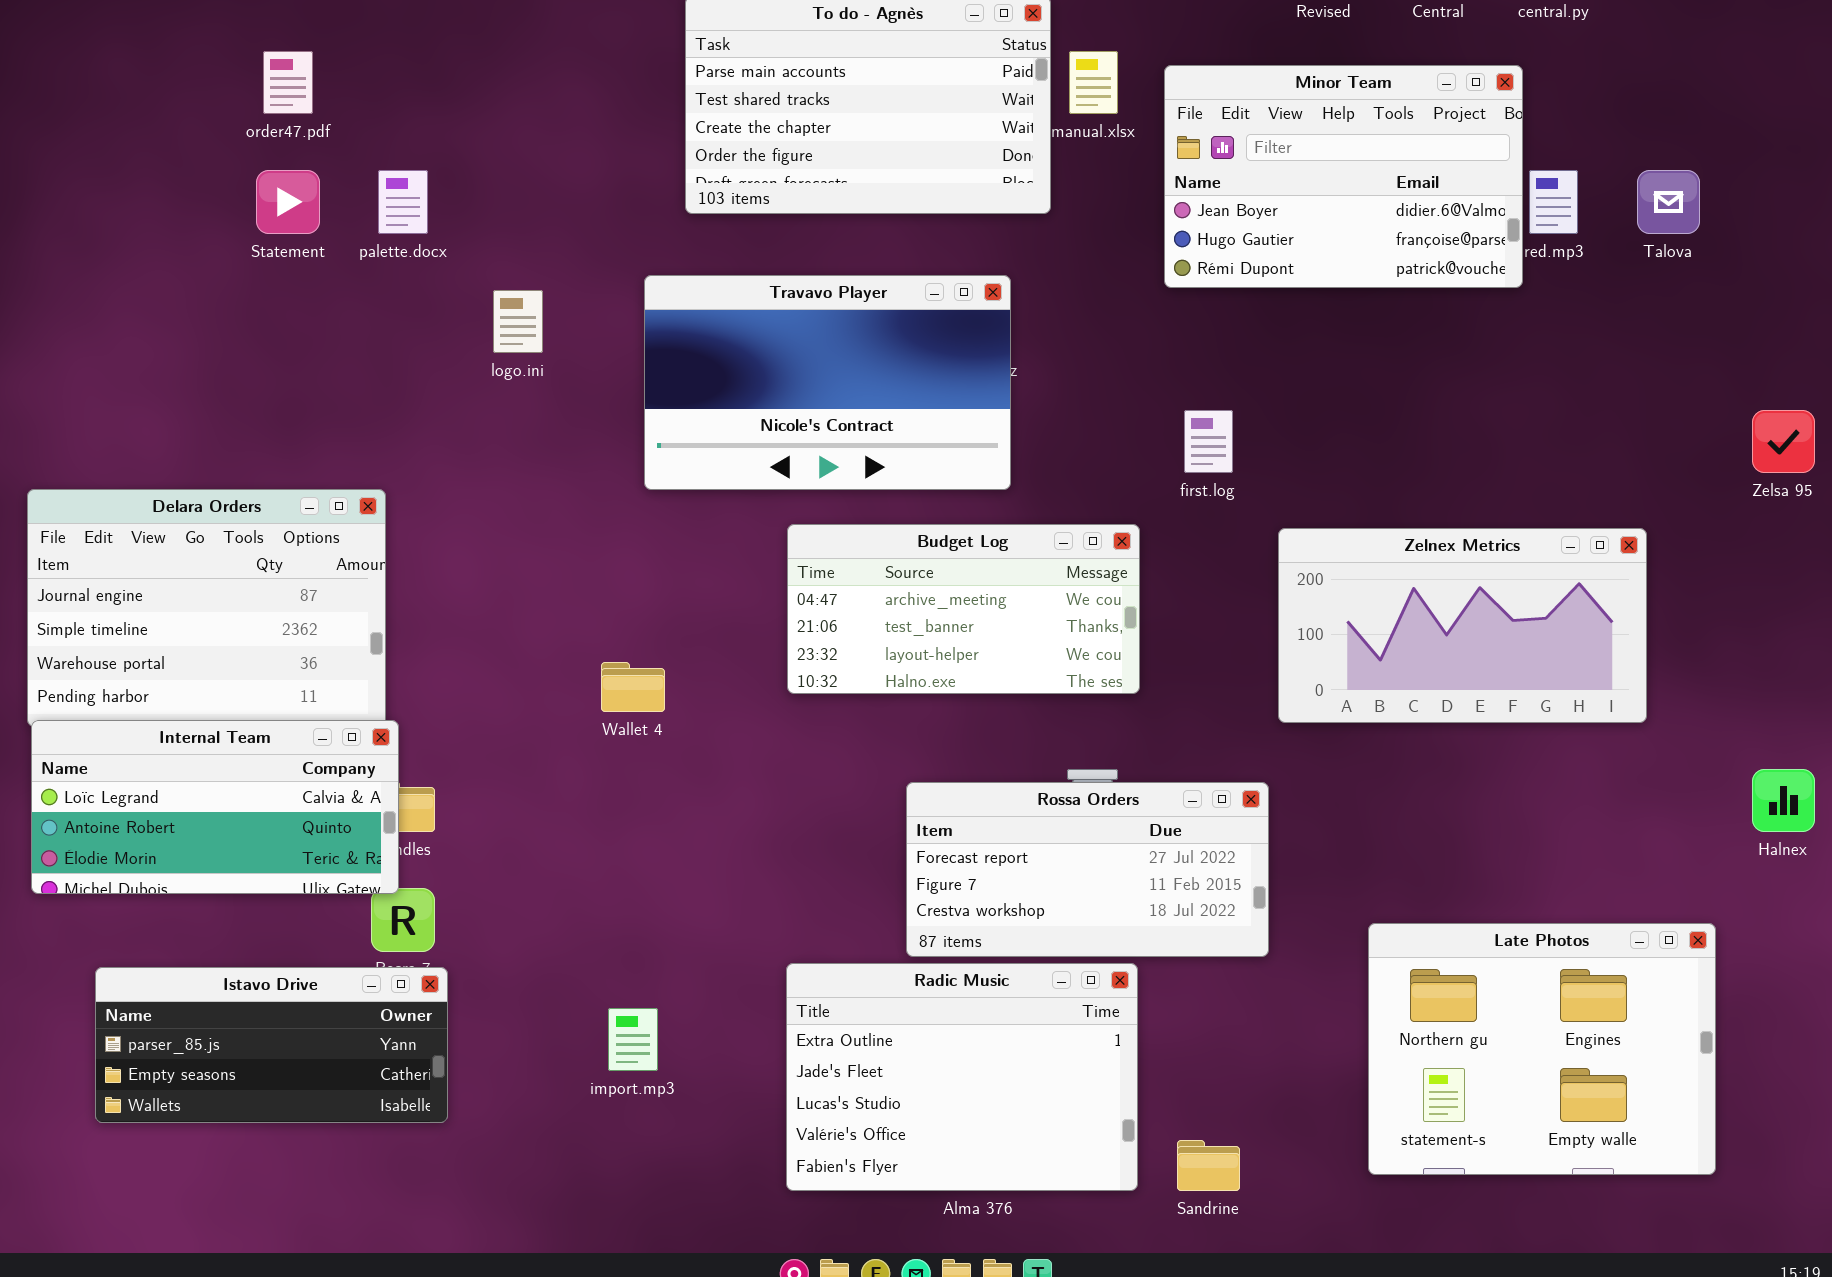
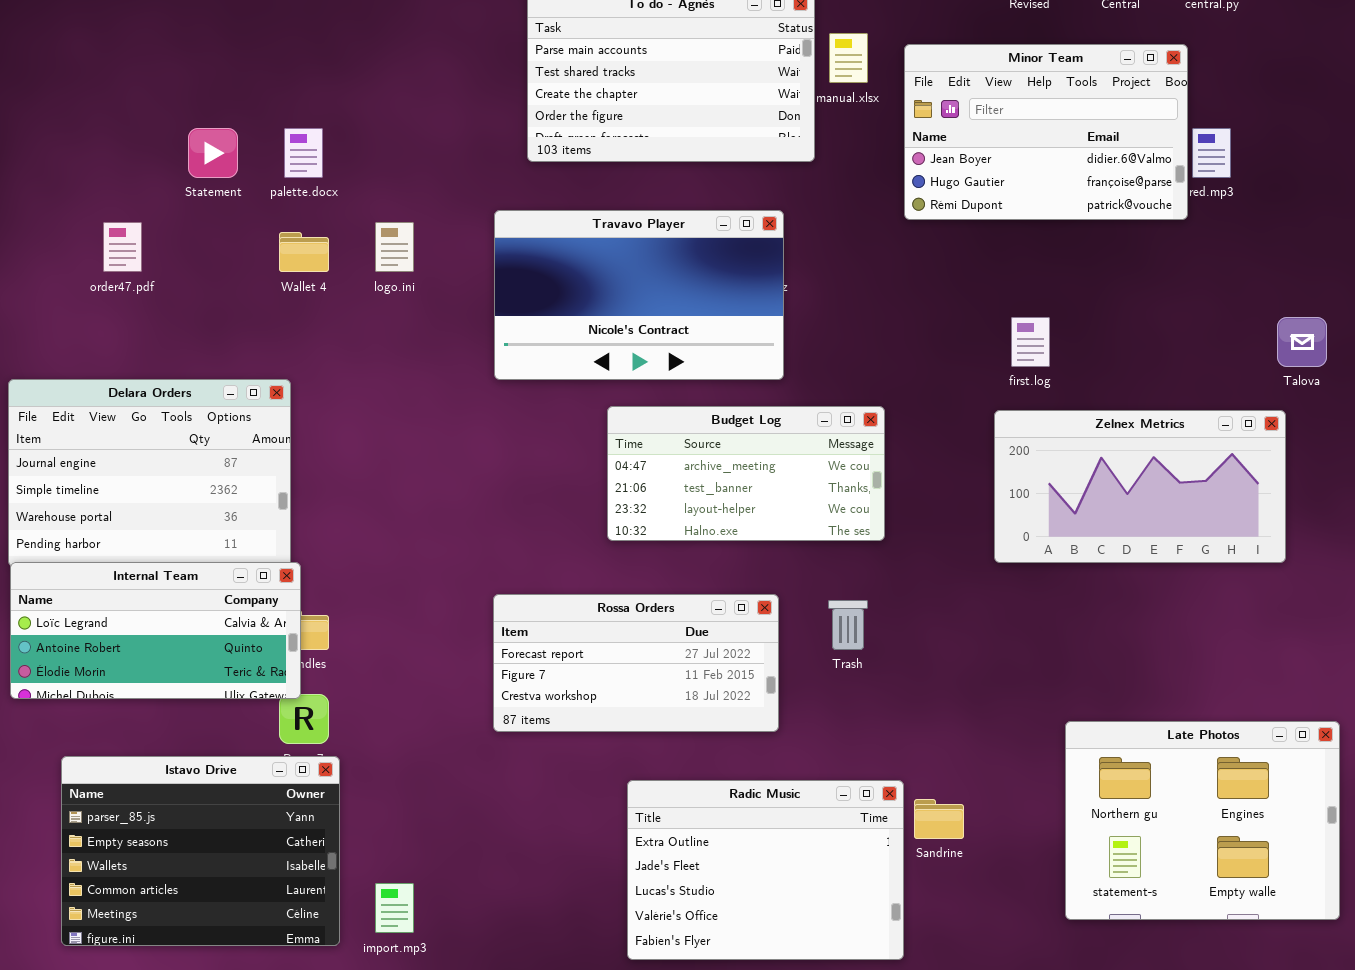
order47.pdf: [263,51,313,114] -> [103,222,142,272], moved
Talova: [1637,170,1700,234] -> [1277,317,1327,367], moved
first.log: [1184,410,1233,473] -> [1011,317,1050,367], moved
Wallet 4: [601,662,665,712] -> [279,232,329,272], moved
Rossa Orders: [906,782,1269,957] -> [493,594,779,732], moved
Radic Music: [786,963,1138,1191] -> [627,780,904,960], moved
Istavo Drive: [95,967,448,1123] -> [61,756,340,946], resized
import.mp3: [608,1008,658,1071] -> [375,883,414,933], moved
Sandrine: [1177,1140,1240,1191] -> [914,799,964,839], moved

